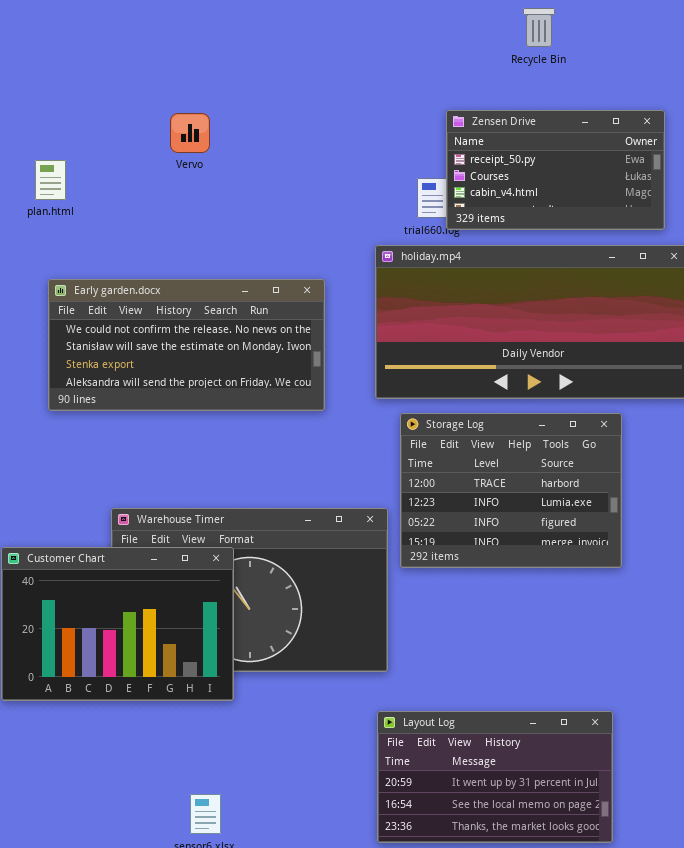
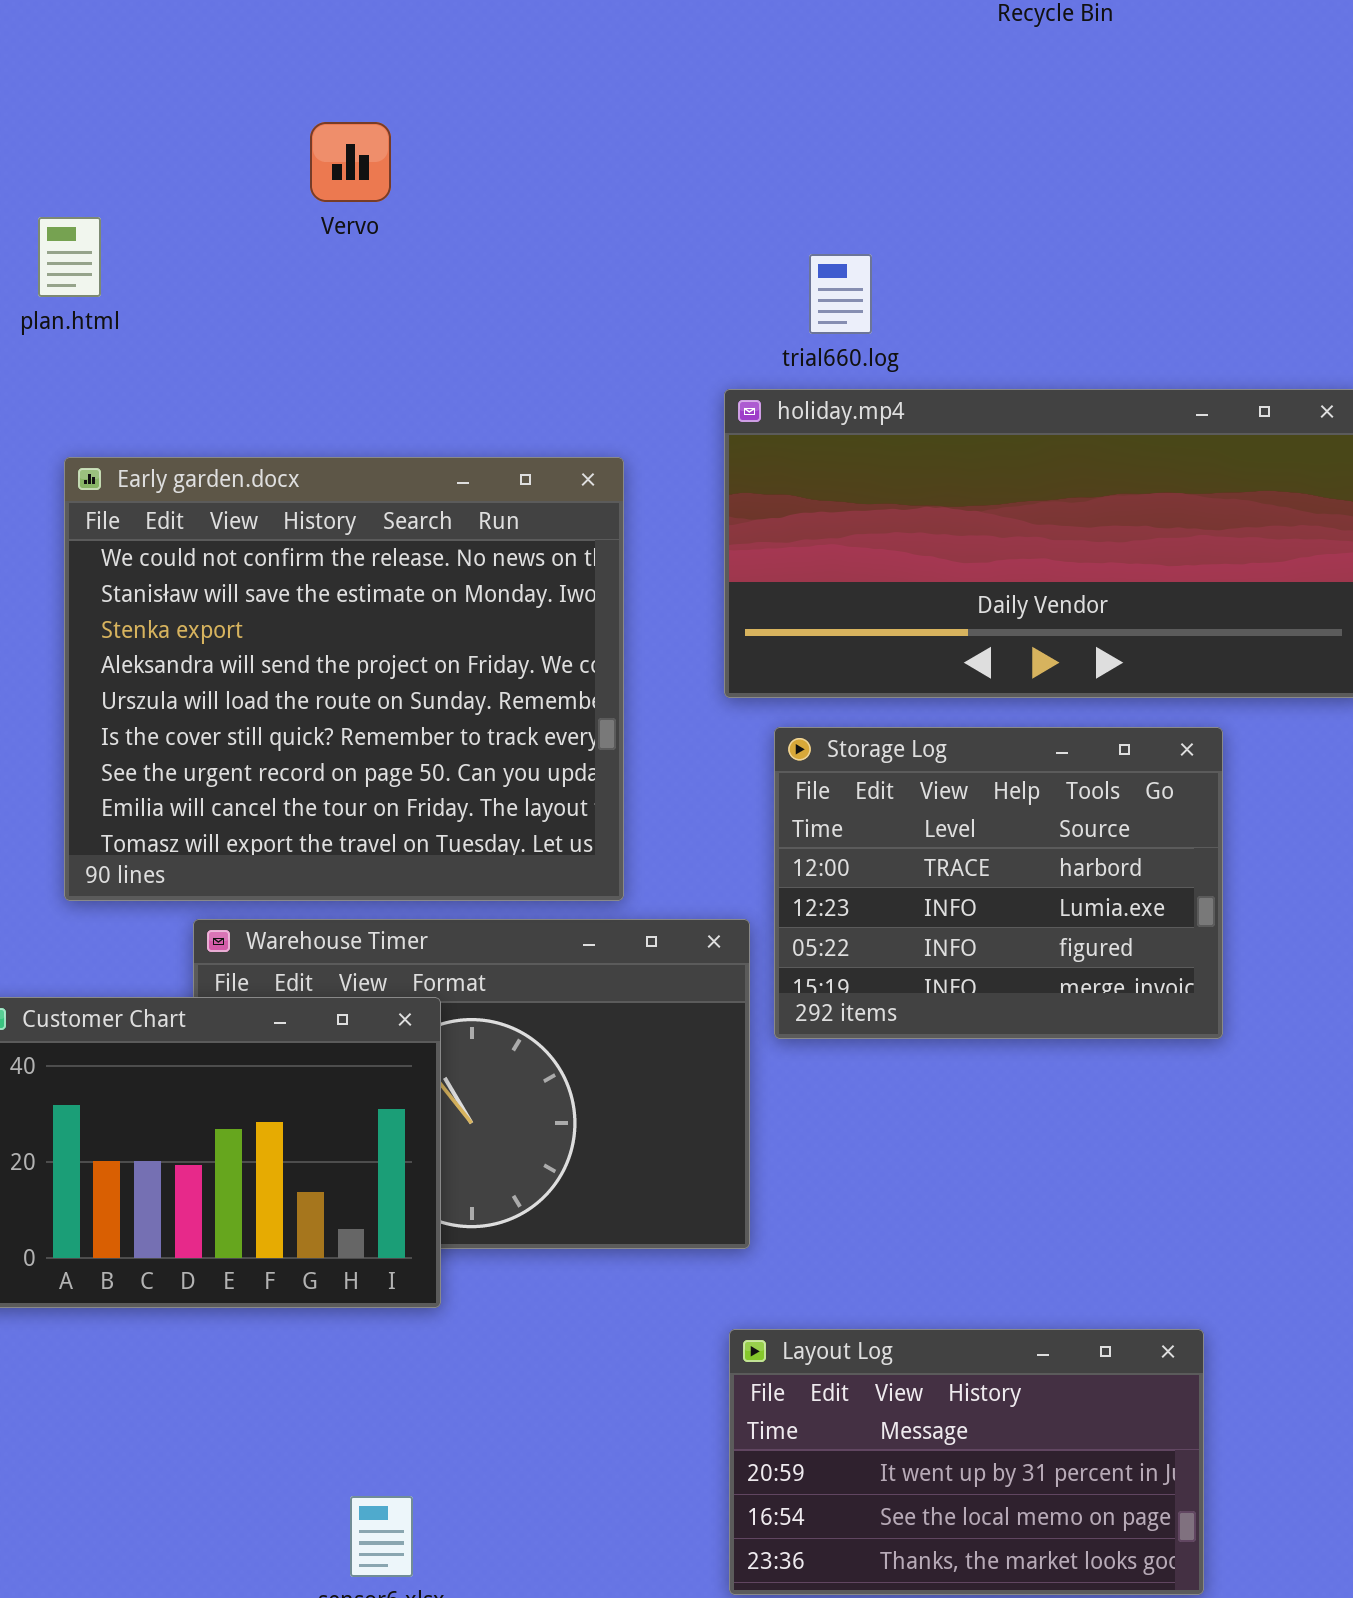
Zensen Drive: [446,110,665,230] -> none, closed
Early garden.docx: [48,279,325,411] -> [64,457,624,901], resized

